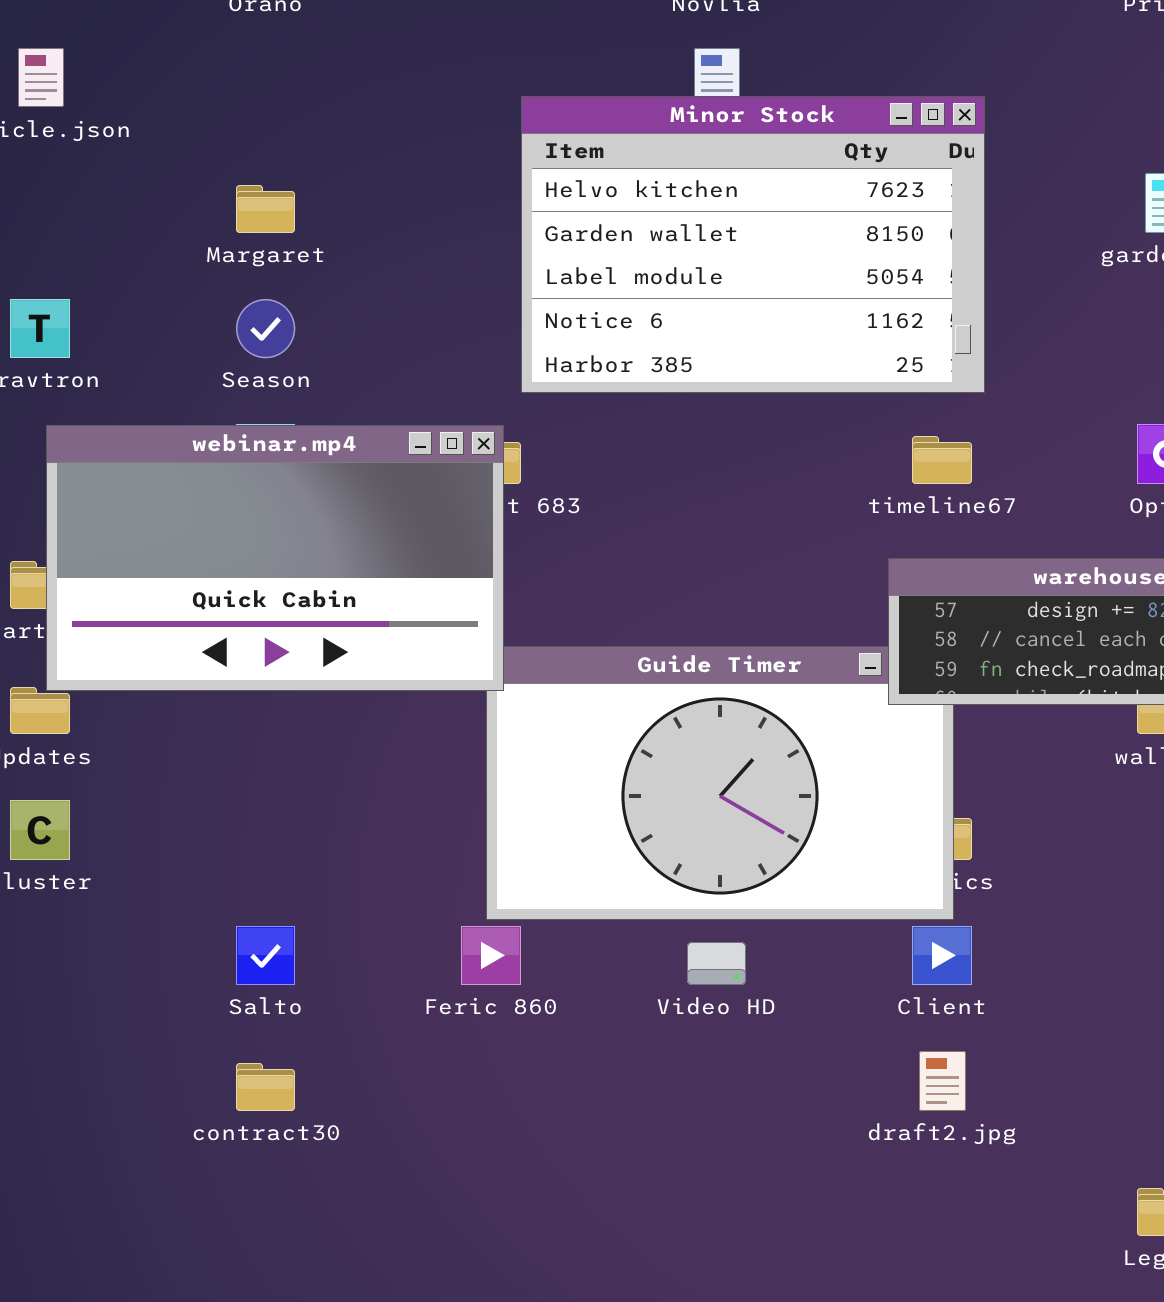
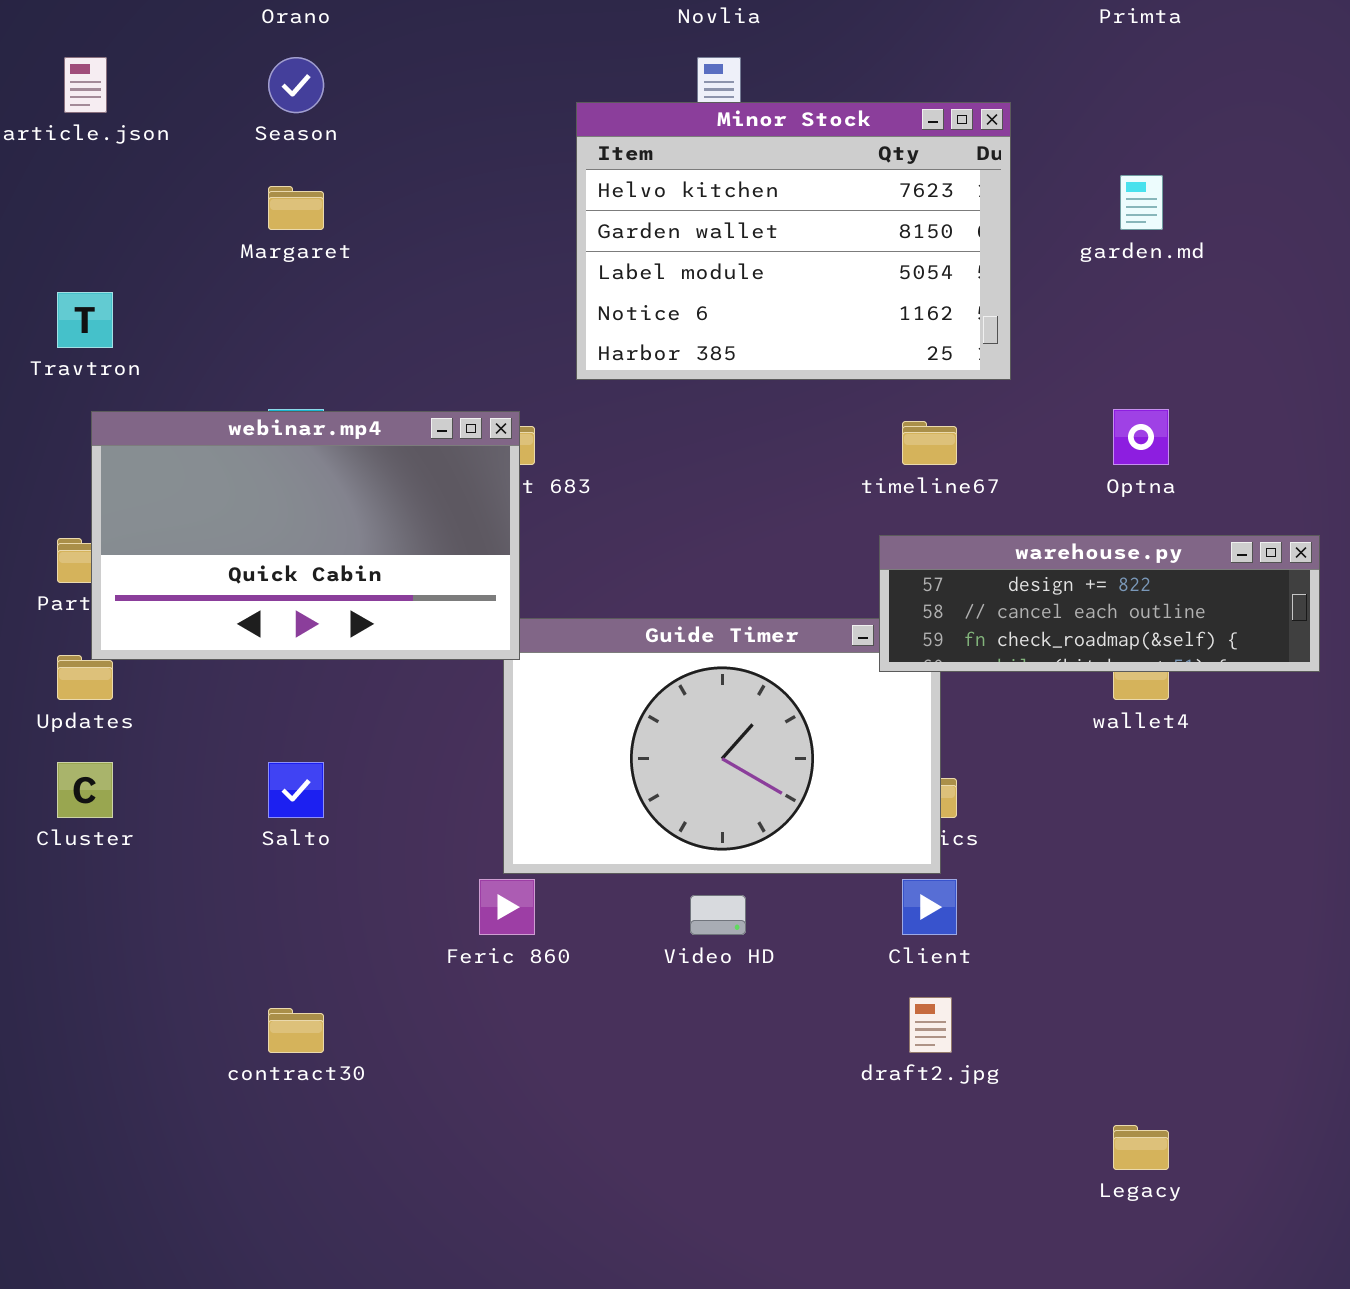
Minor Stock: [521,96,985,393] -> [576,102,1011,380], moved
Season: [236,299,295,358] -> [268,57,324,113], moved
Salto: [236,926,295,985] -> [268,762,324,818], moved

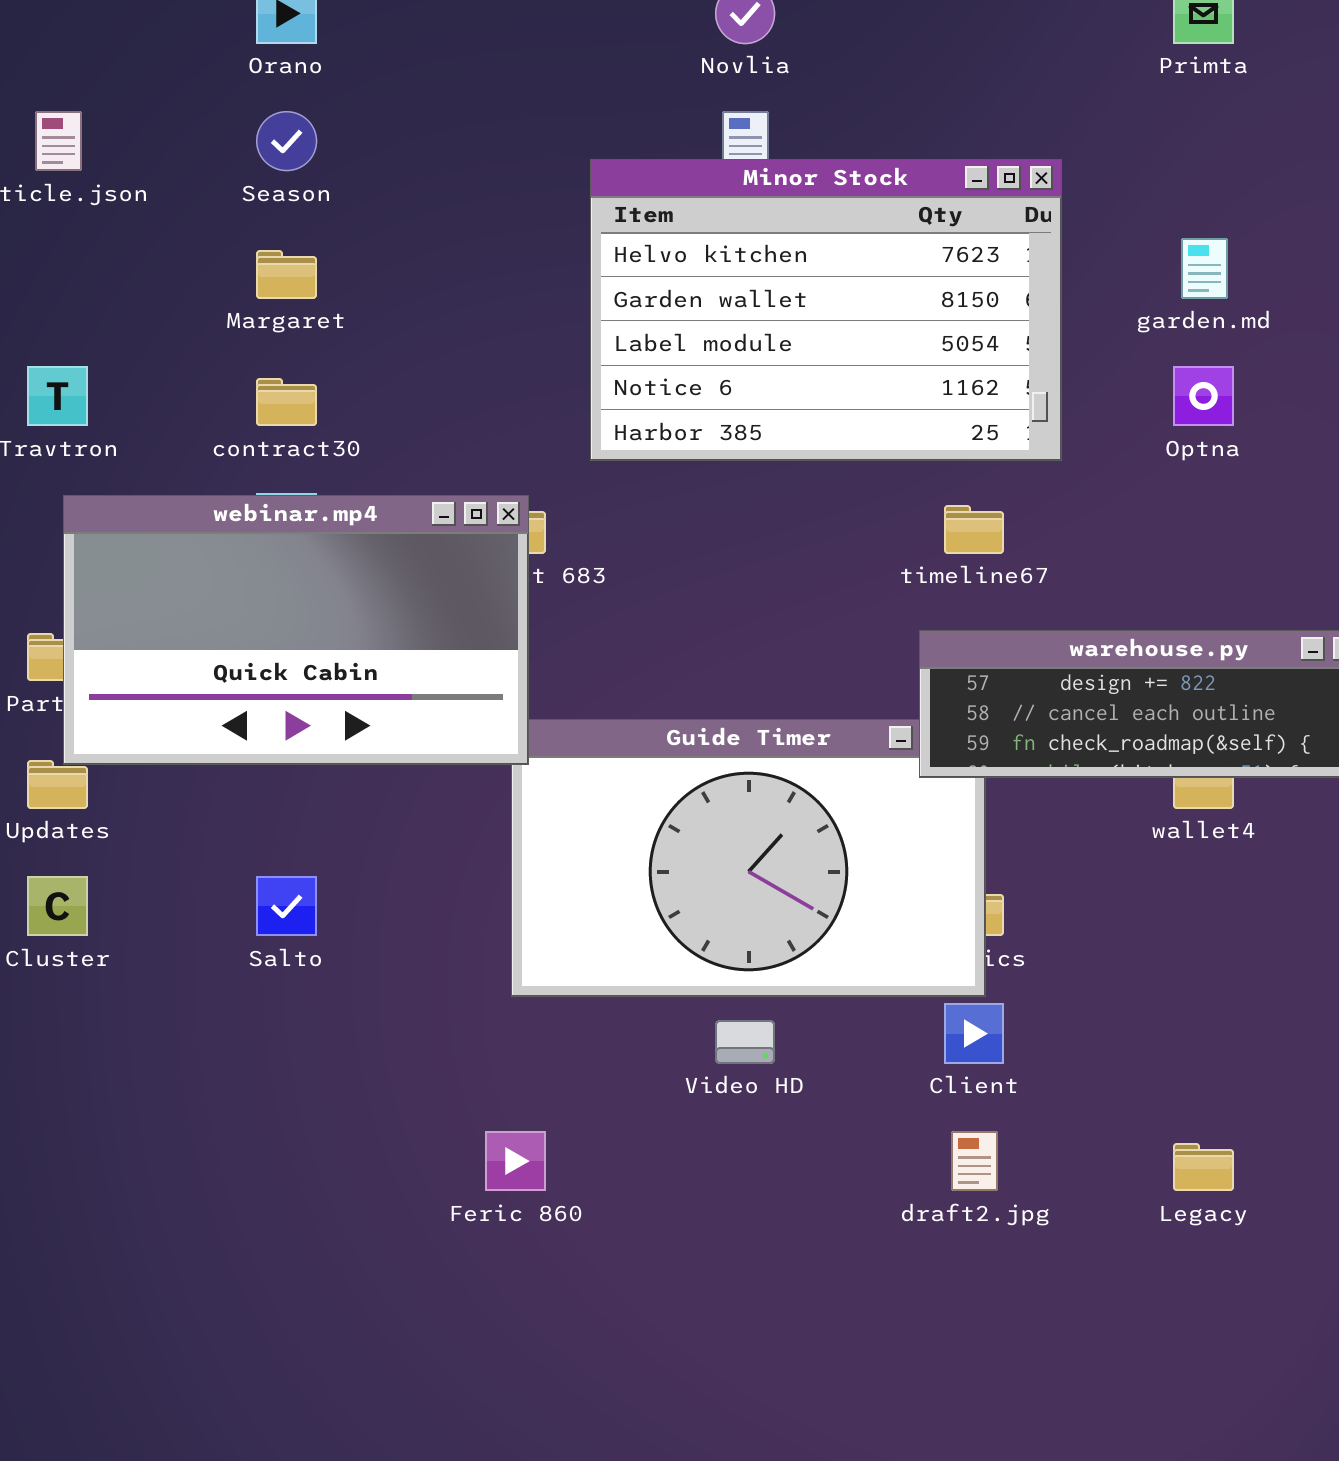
Optna: [1113,409,1169,465] -> [1173,366,1234,426], moved
Feric 860: [479,879,535,935] -> [485,1131,546,1191], moved
contract30: [268,1008,324,1053] -> [256,378,317,426], moved
Legacy: [1113,1125,1169,1170] -> [1173,1143,1234,1191], moved

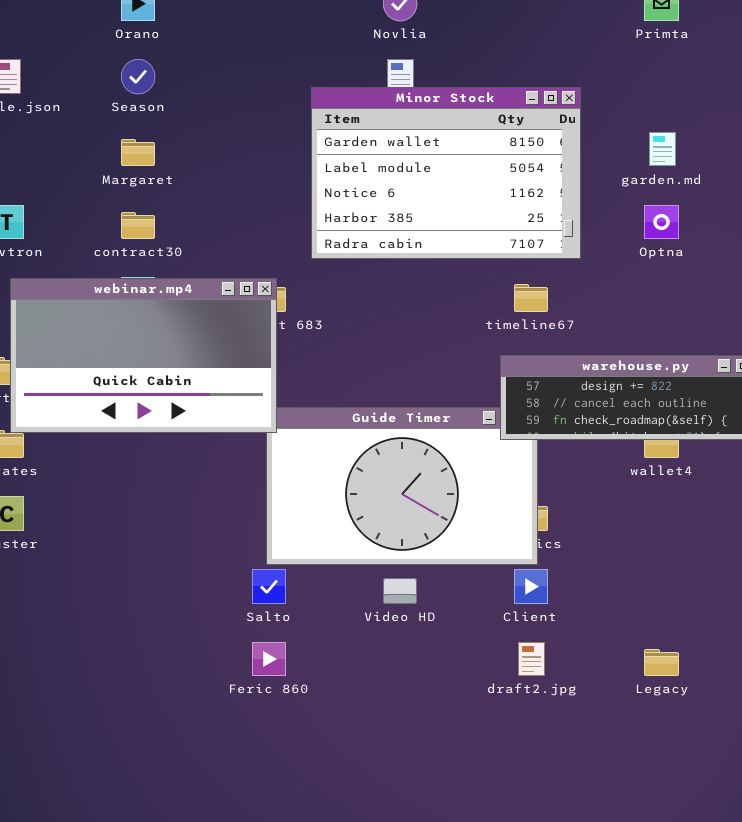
Minor Stock: [590,159,1062,461] -> [311,87,581,259], scrolled down 1 row
Salto: [256,876,317,936] -> [252,569,286,604], moved

